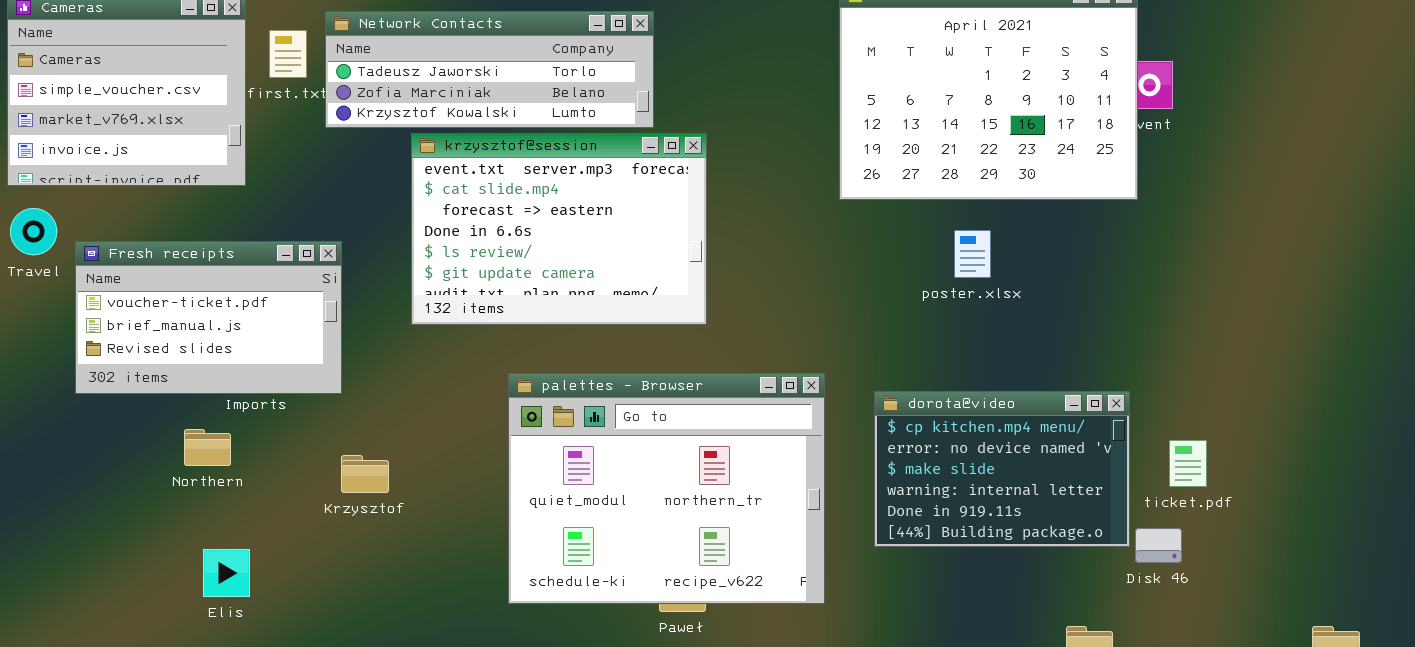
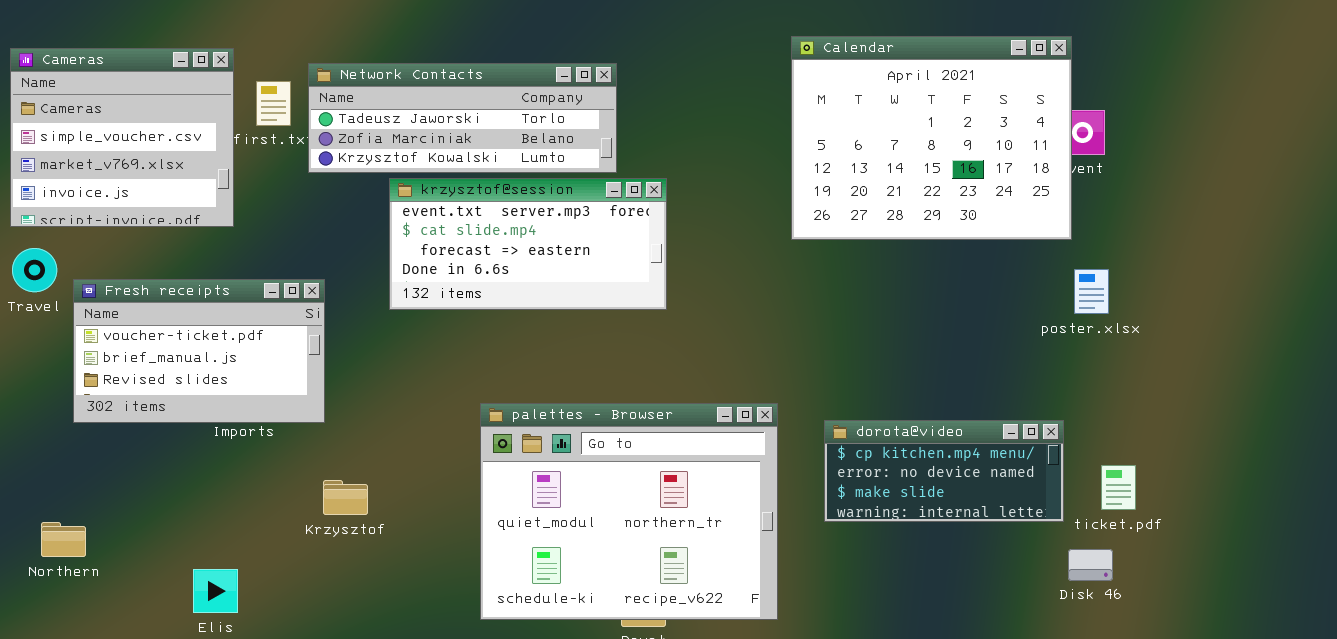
krzysztof@session: [411,133,707,325] -> [389,178,667,310], resized
poster.xlsx: [954,230,991,278] -> [1074,269,1109,314], moved
dorota@video: [874,391,1130,547] -> [824,420,1064,522], resized
Northern: [184,429,231,466] -> [41,522,86,557], moved

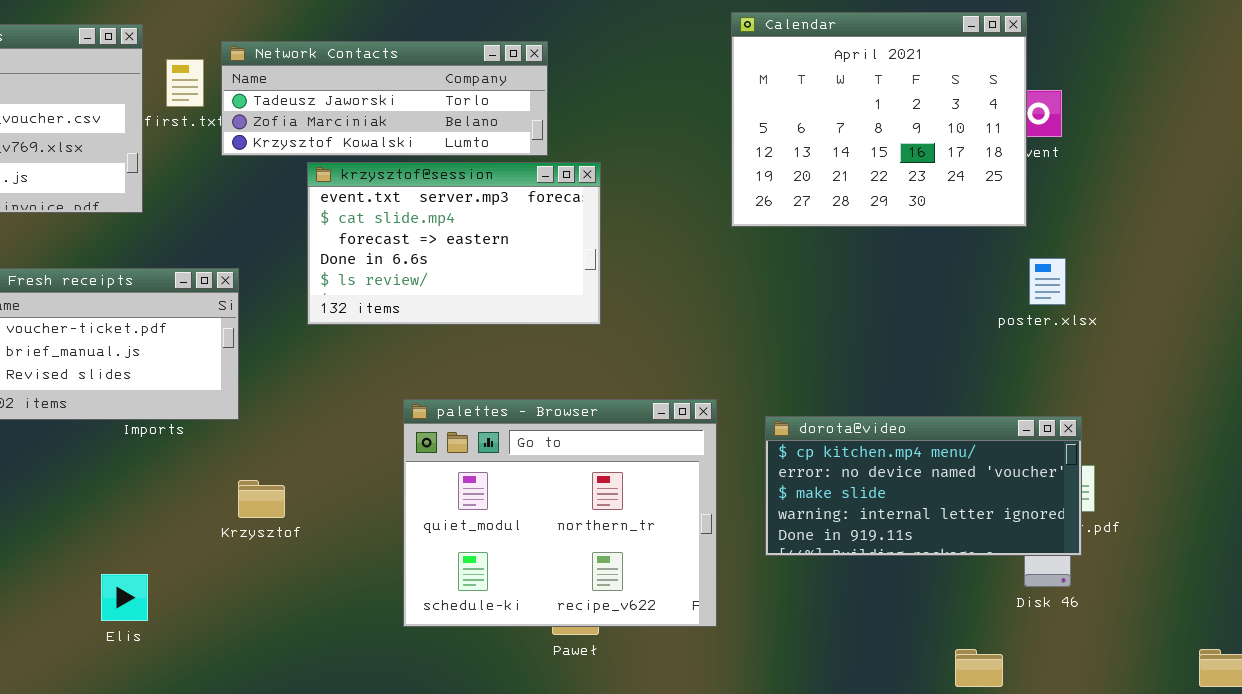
krzysztof@session: [389,178,667,310] -> [307,162,601,325], resized
dorota@video: [824,420,1064,522] -> [765,416,1082,556], resized

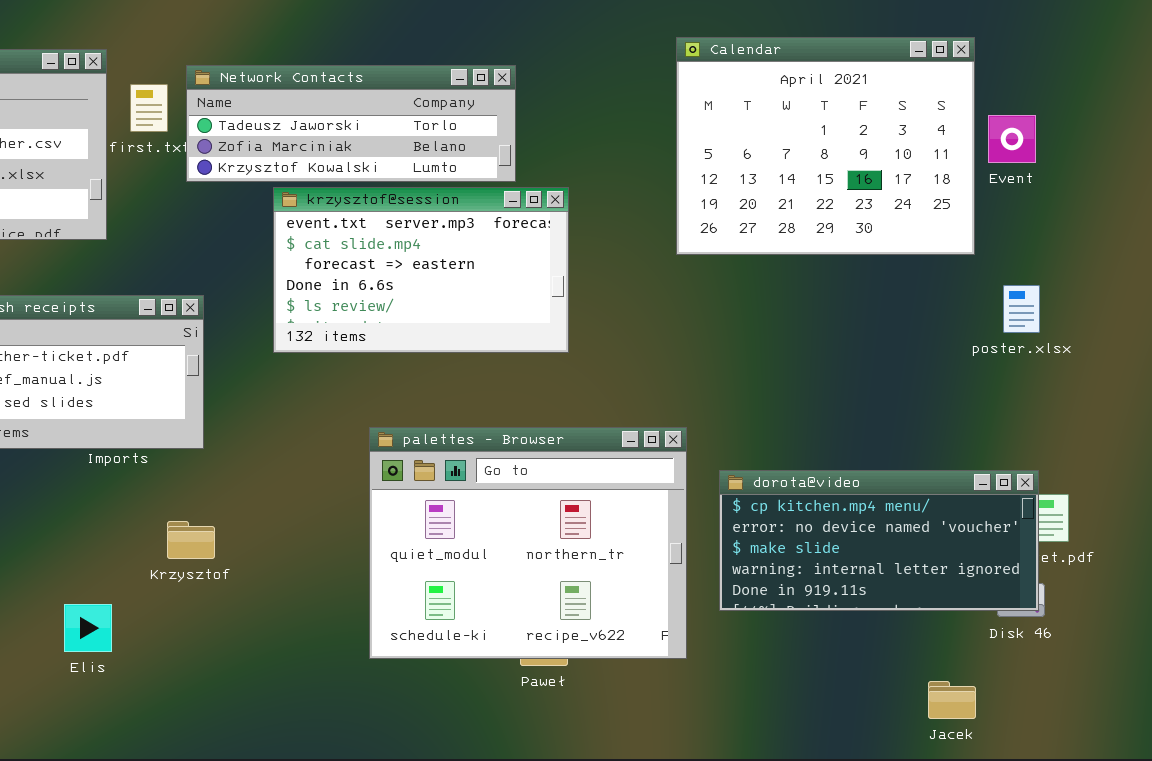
Calendar: [731,12,1027,227] -> [676,37,975,255], moved
dorota@video: [765,416,1082,556] -> [719,470,1039,611], moved
Krzysztof: [238,480,285,518] -> [167,521,215,559], moved

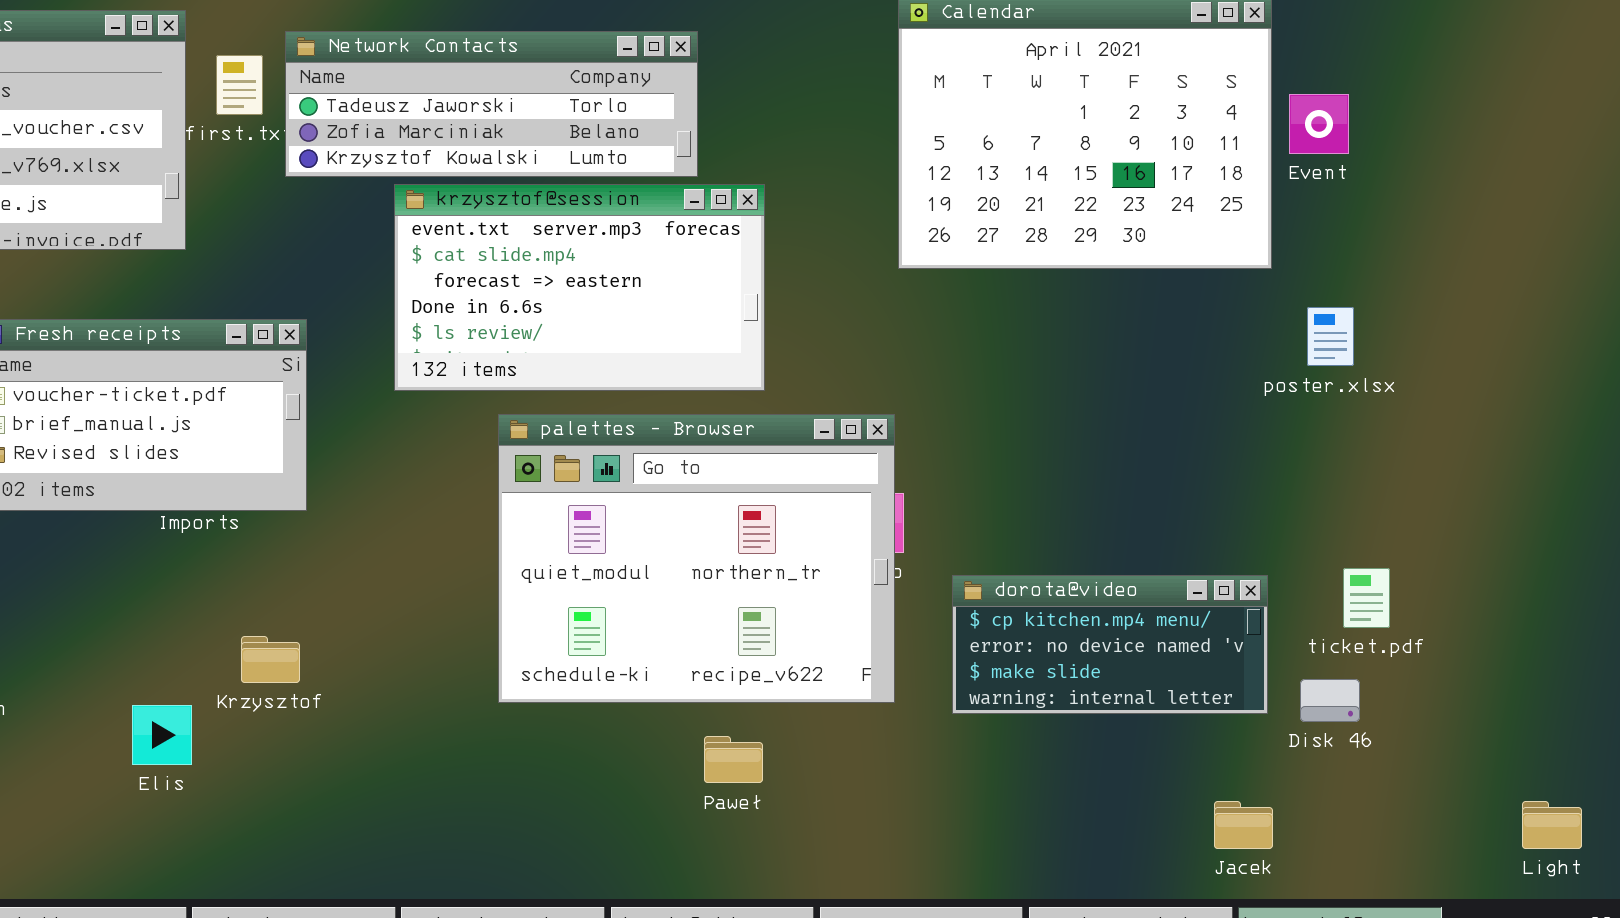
palettes - Browser: [369,427,687,659] -> [498,414,895,703], moved
dorota@video: [719,470,1039,611] -> [952,575,1268,714], resized
Krzysztof: [167,521,215,559] -> [241,636,300,683], moved

